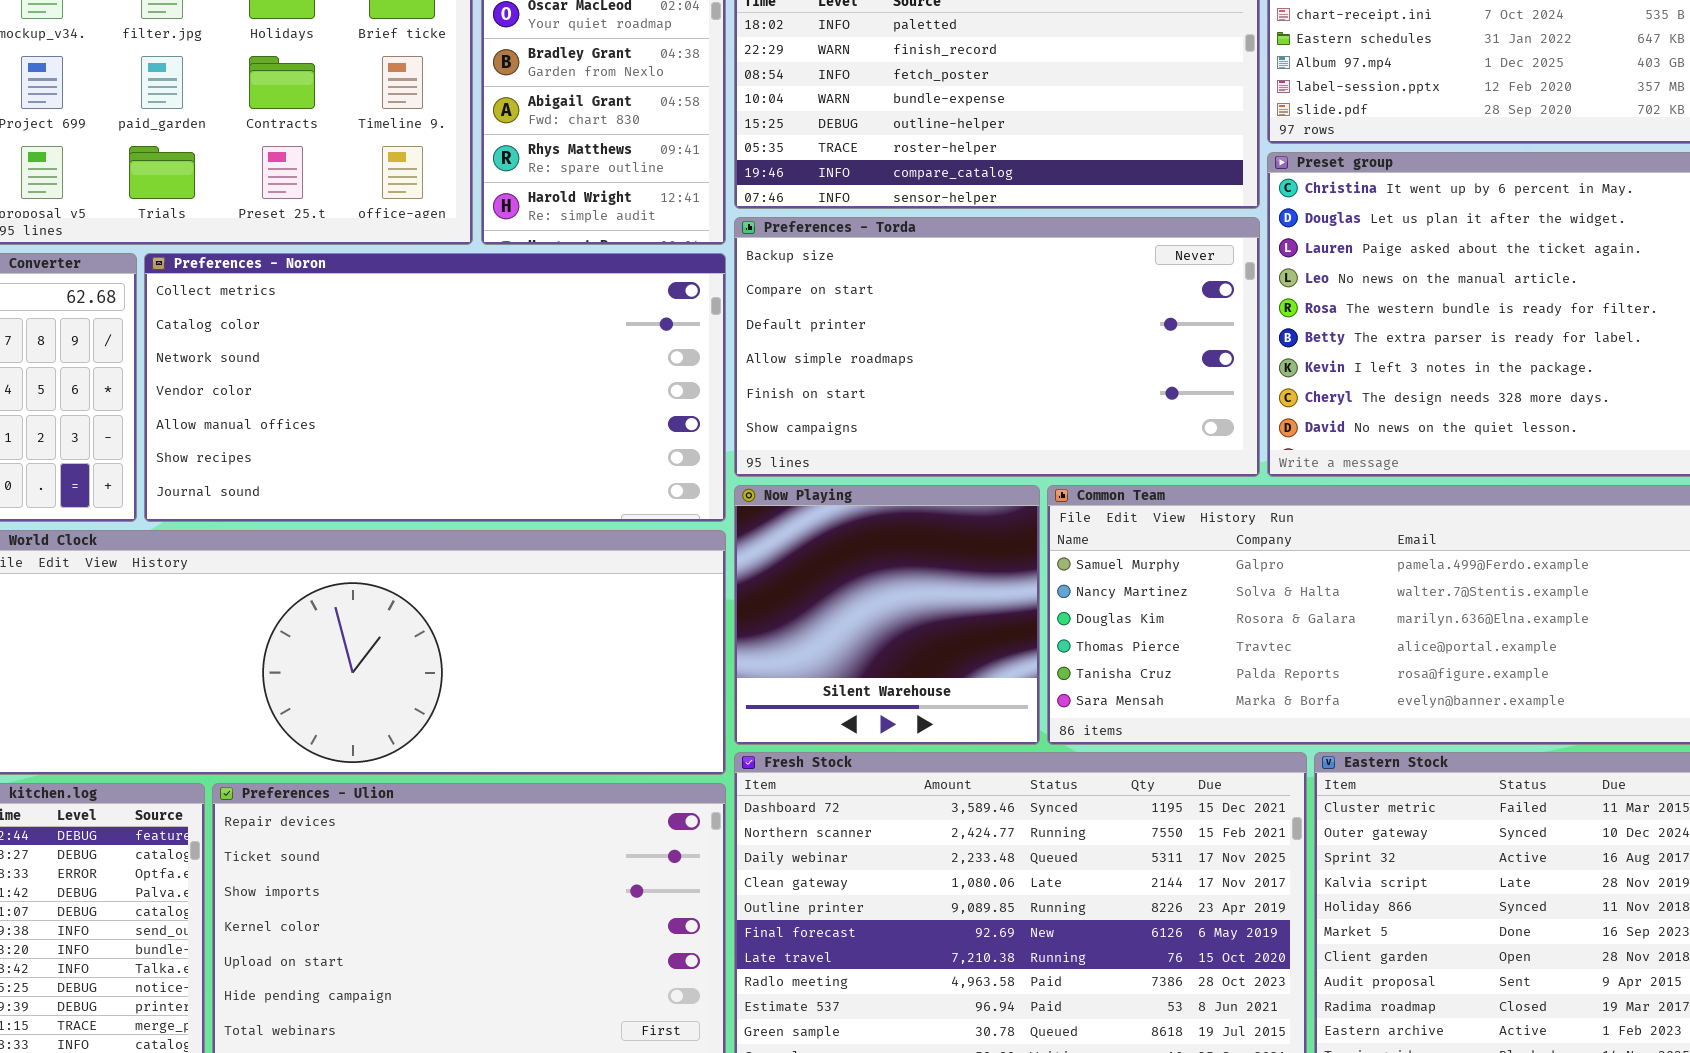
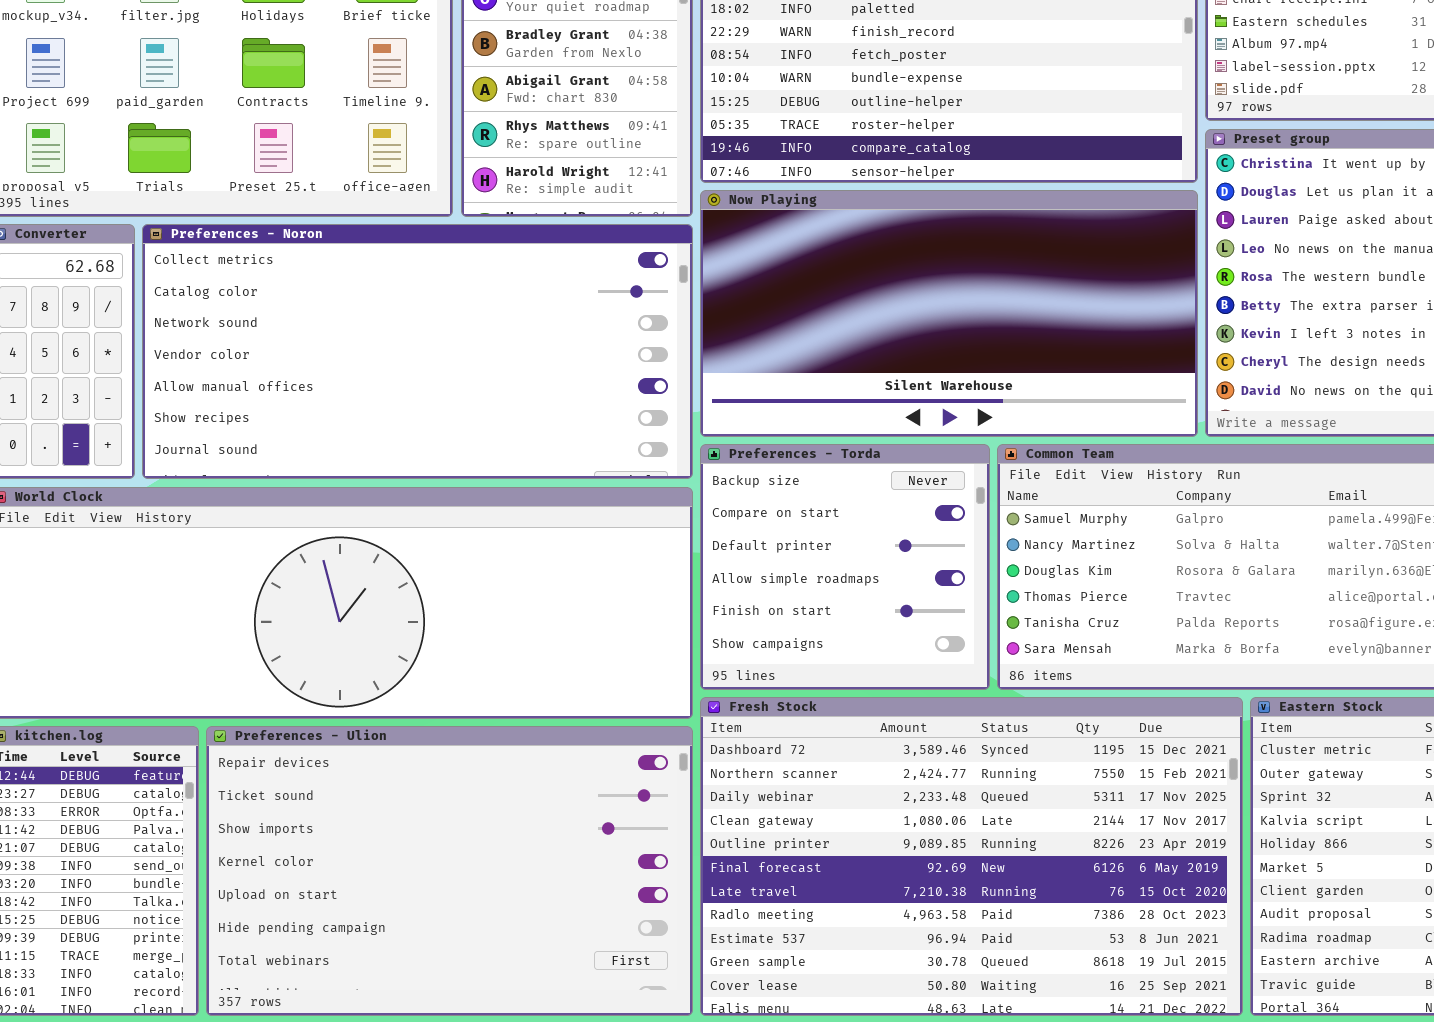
Preferences - Torda: [734,217,1260,477] -> [700,444,990,690], moved, resized
Now Playing: [734,485,1040,745] -> [700,190,1198,437], moved, resized

